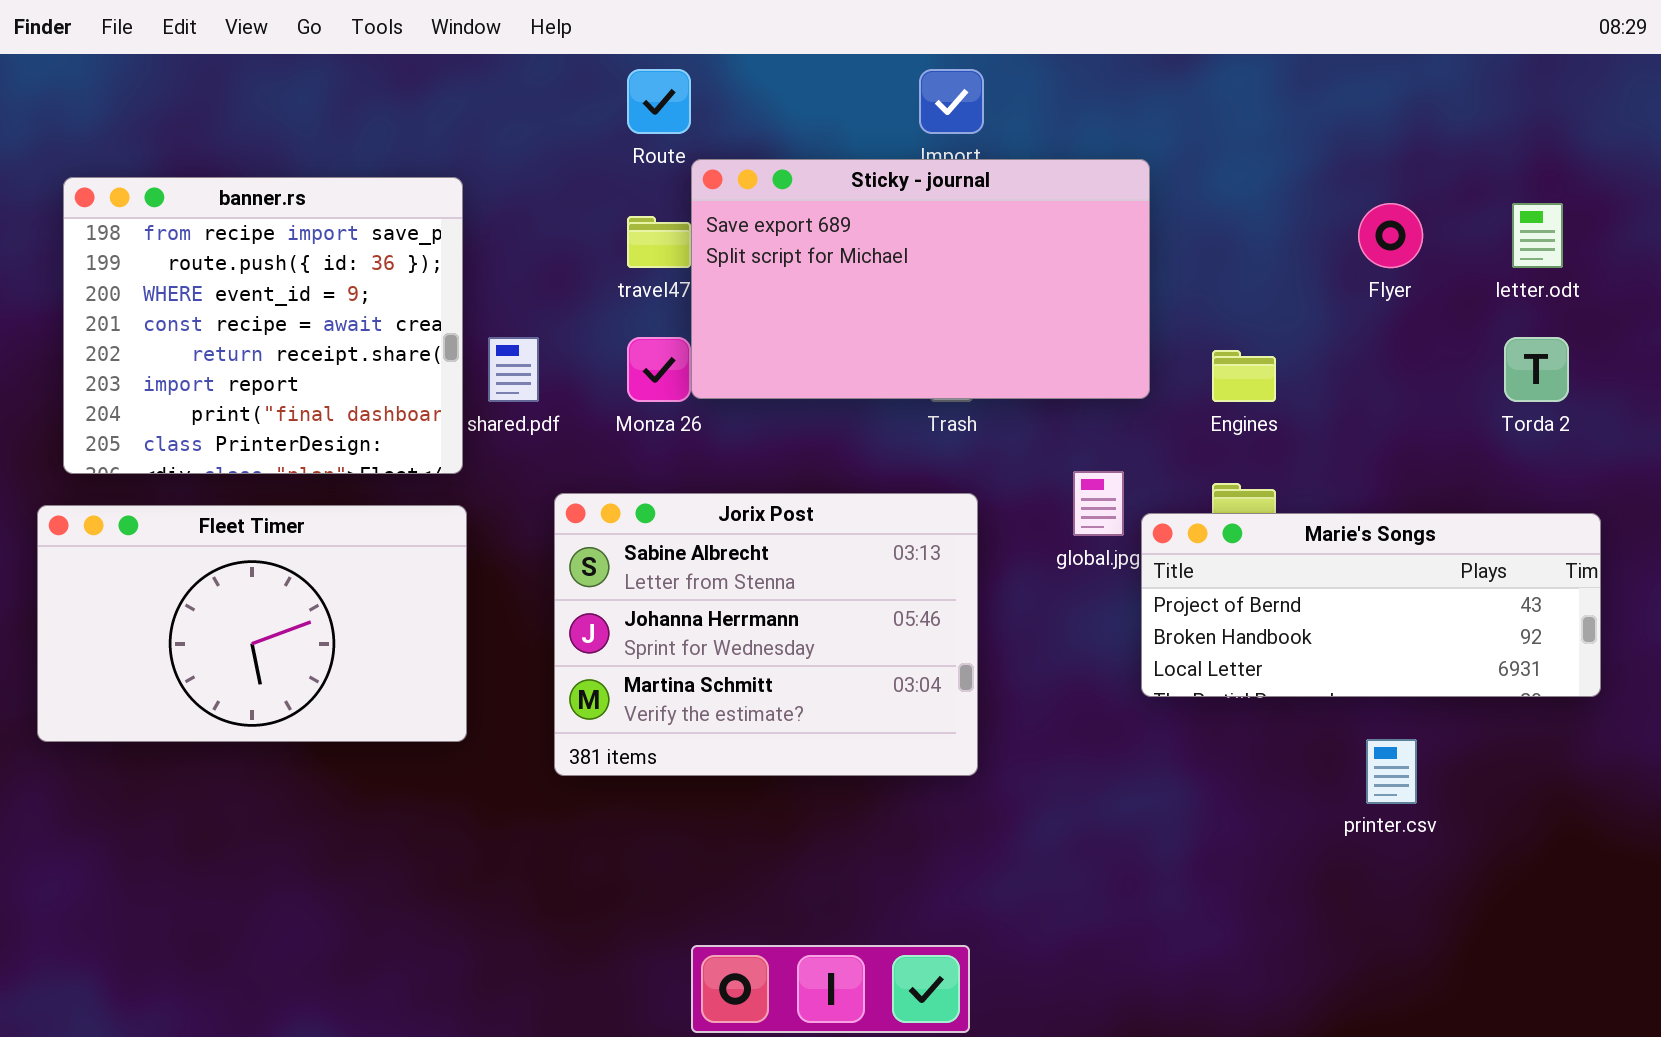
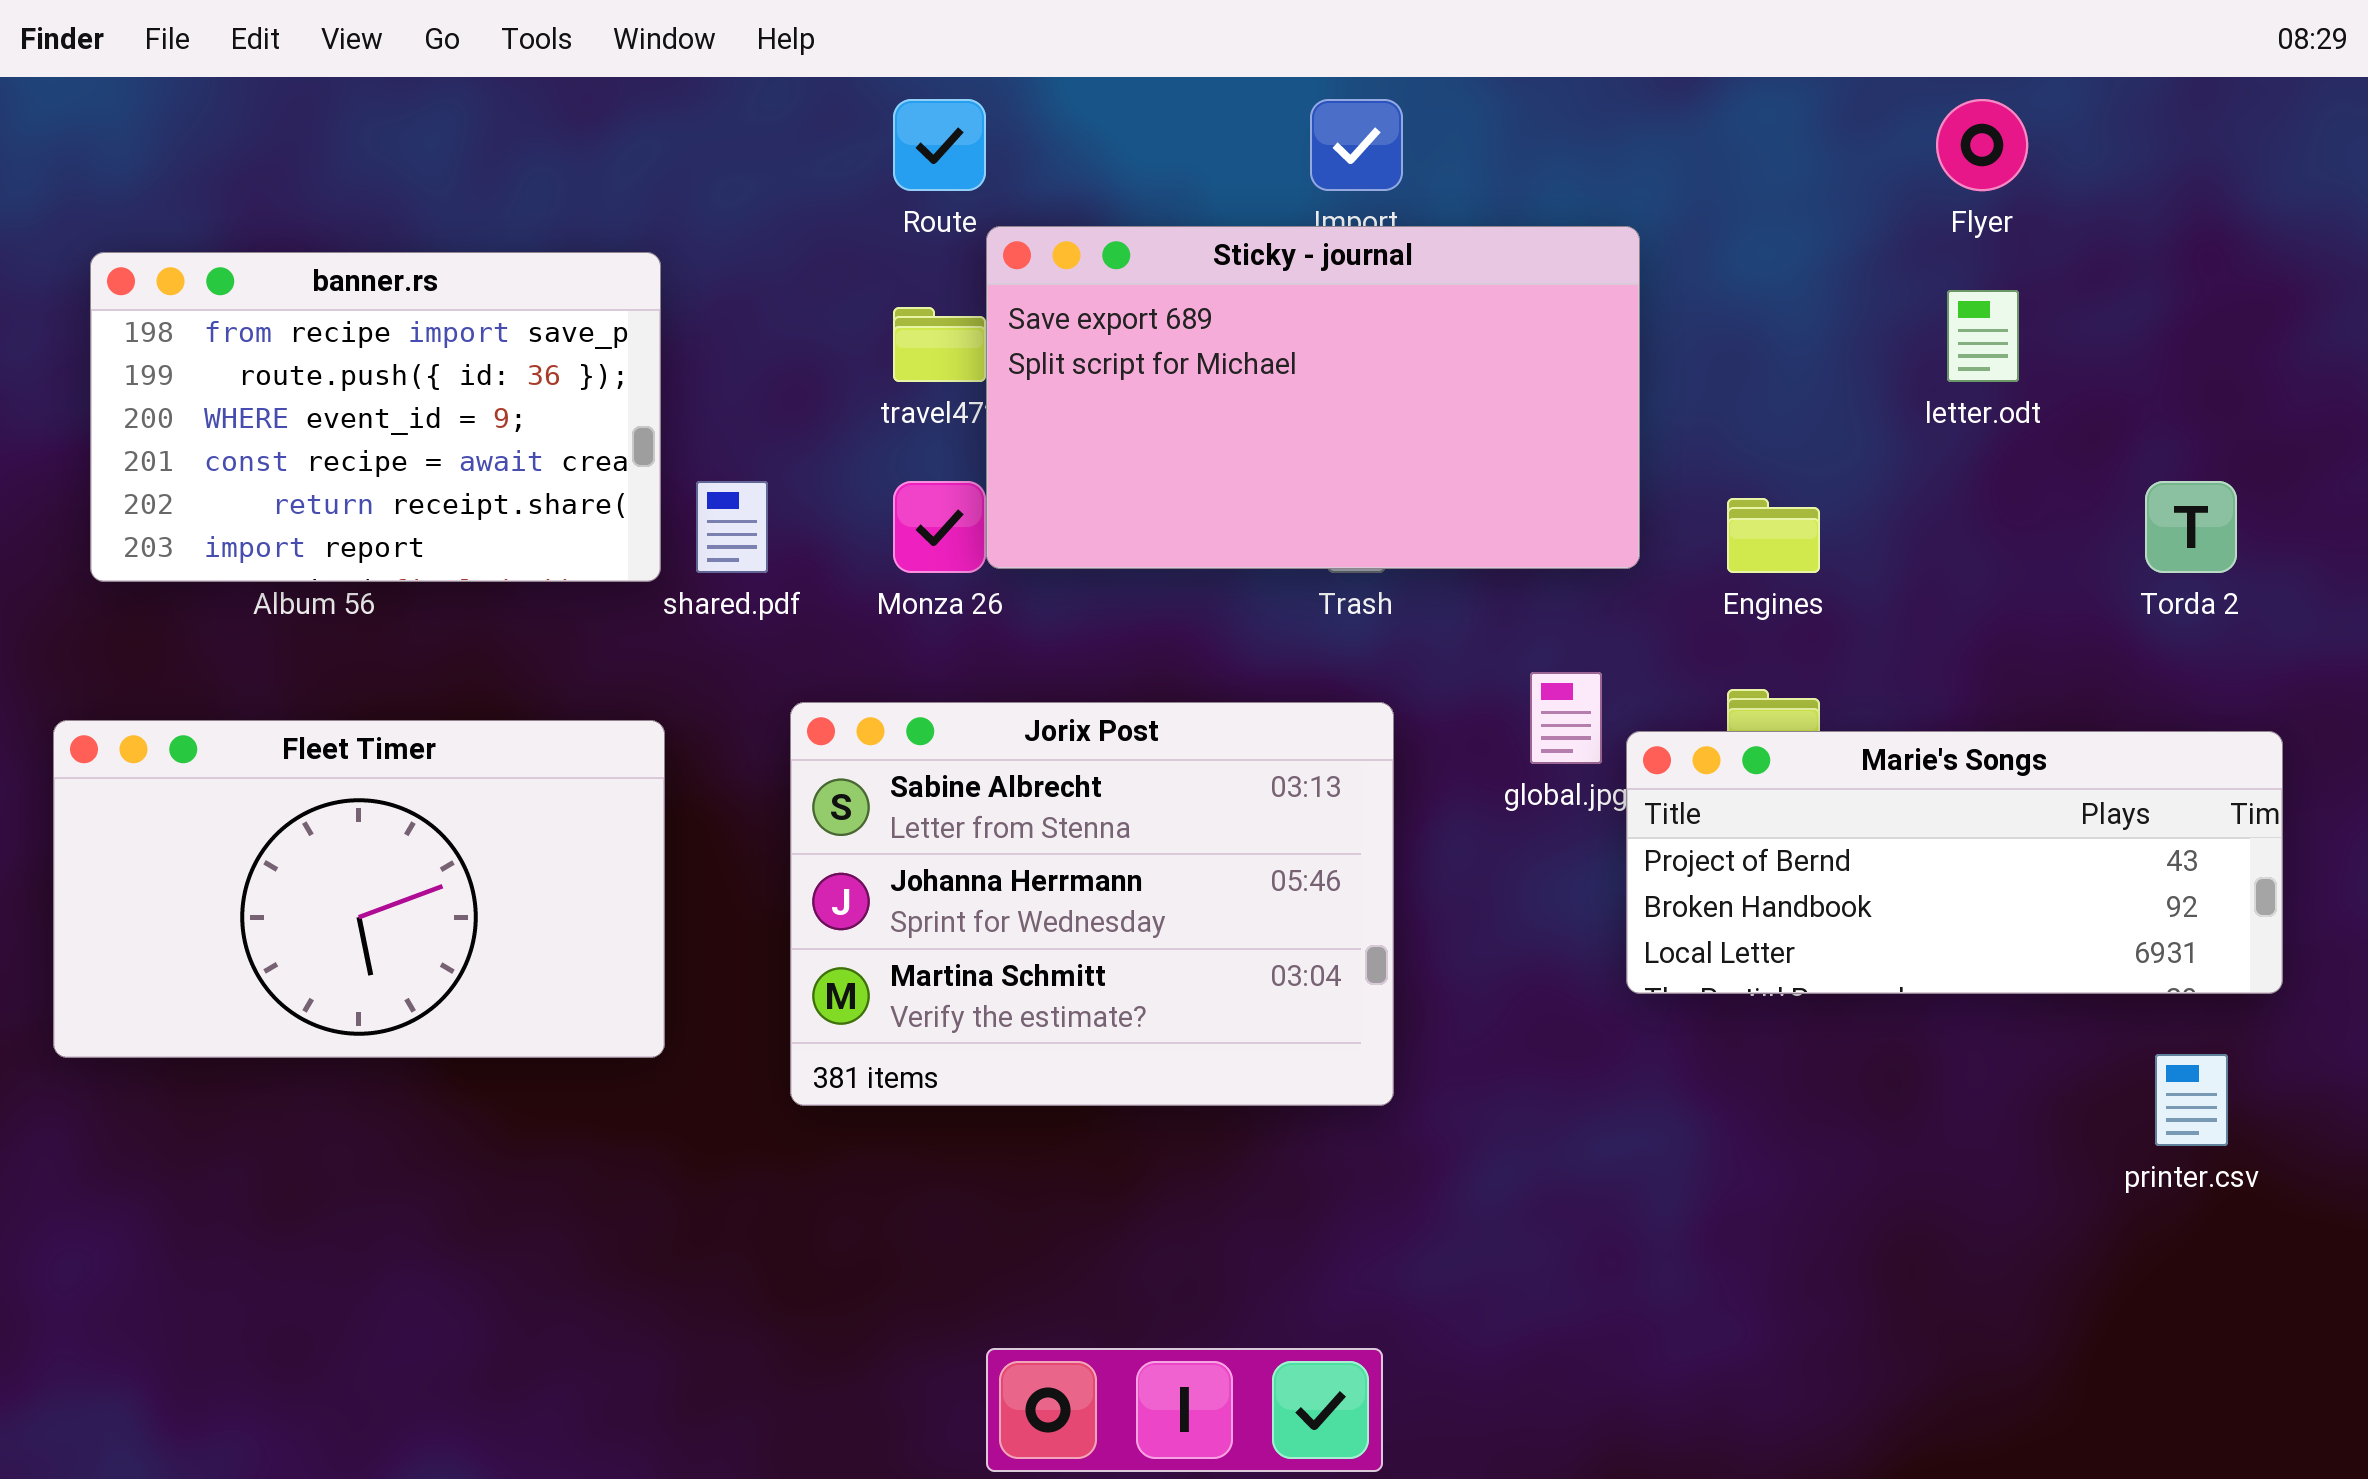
banner.rs: [63,177,463,474] -> [90,252,661,582], resized
Flyer: [1358,203,1423,268] -> [1936,99,2028,191], moved
letter.odt: [1512,203,1563,268] -> [1947,290,2019,382], moved
printer.csv: [1366,739,1417,804] -> [2155,1054,2228,1146], moved

